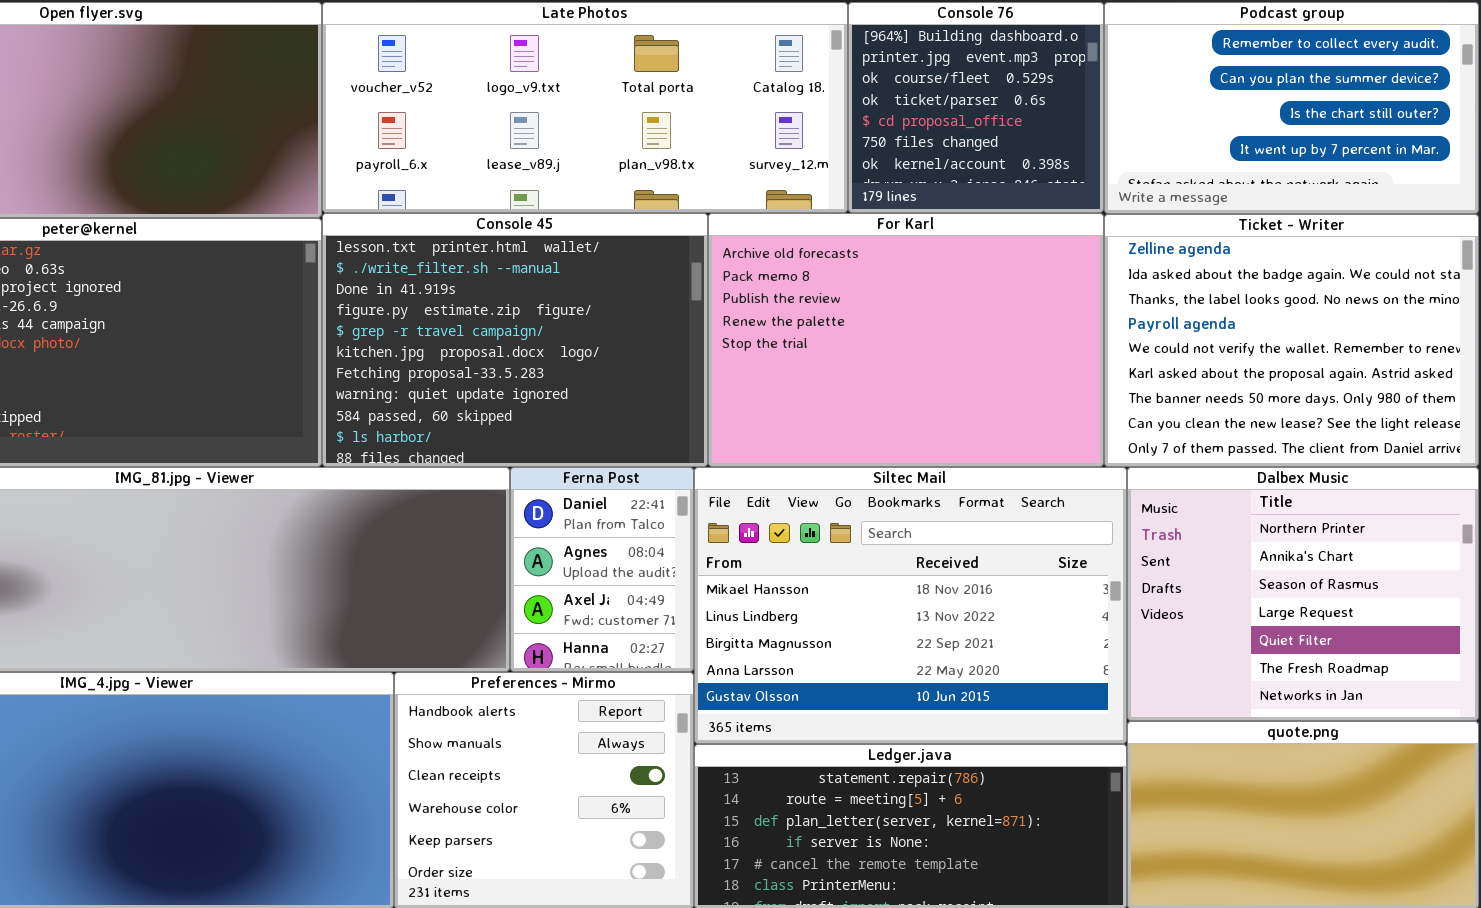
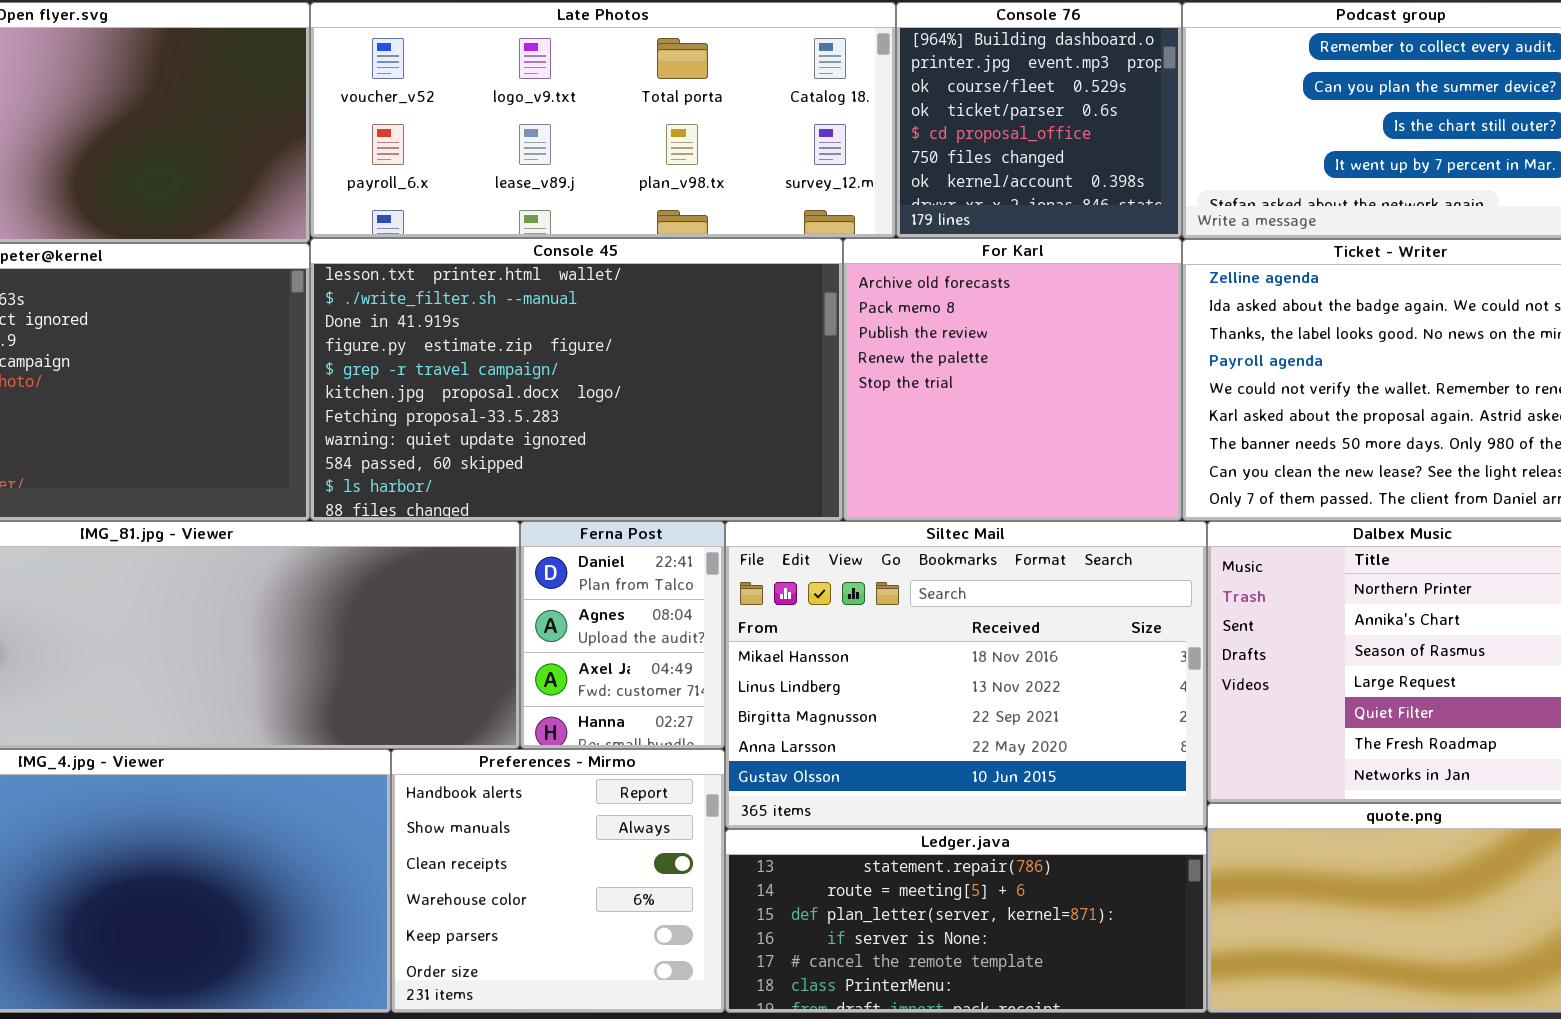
Console 45: [322,213,708,467] -> [310,238,843,521], resized
For Karl: [708,213,1104,467] -> [843,238,1182,521], resized

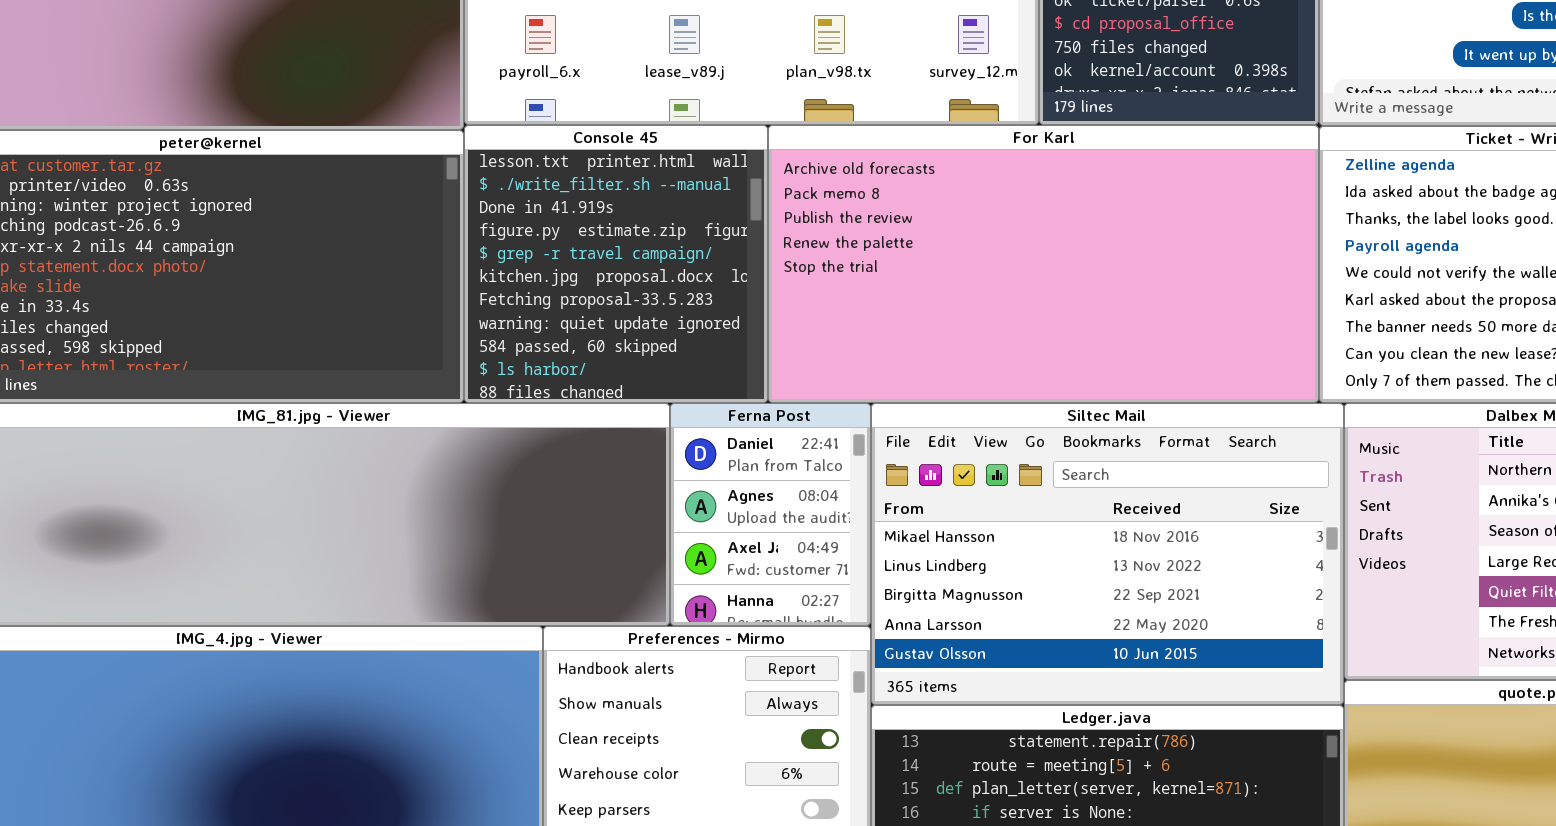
Console 45: [310,238,843,521] -> [464,125,768,403], resized
For Karl: [843,238,1182,521] -> [768,125,1319,403], resized

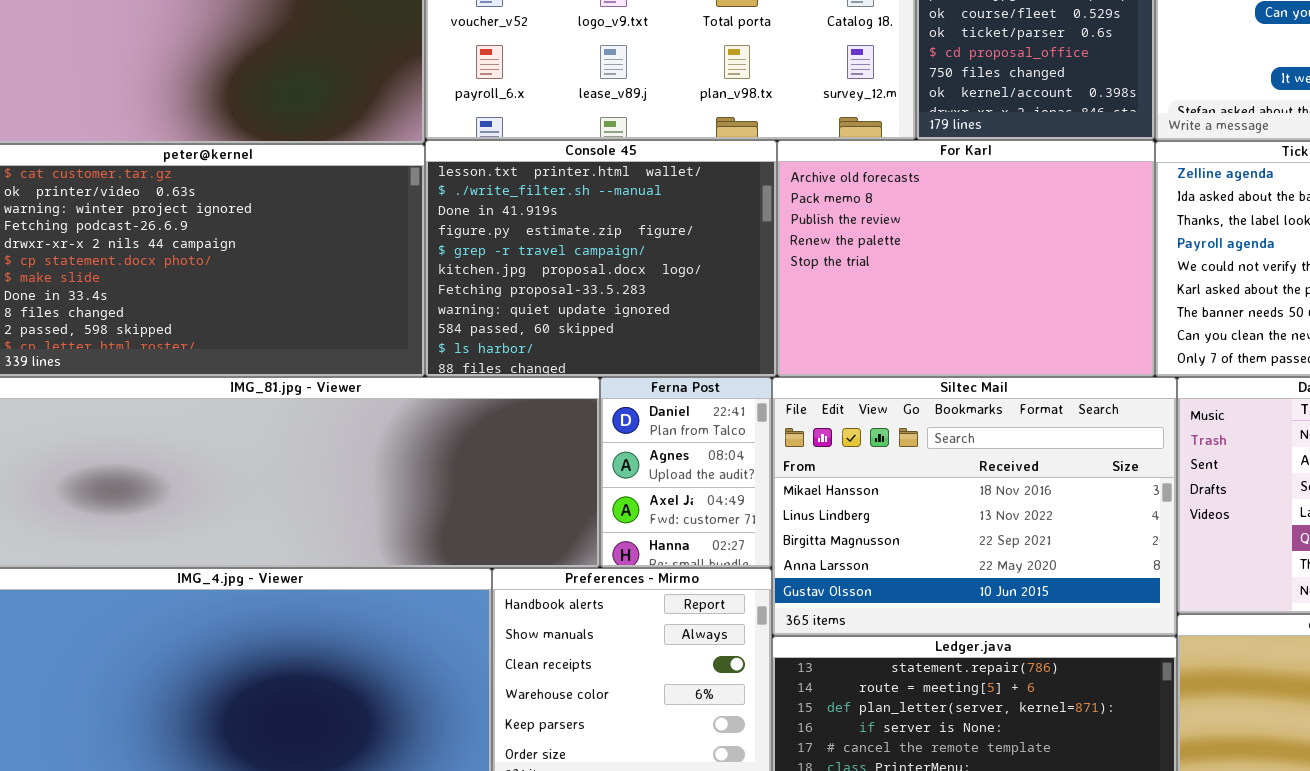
Console 45: [464,125,768,403] -> [425,140,777,377], resized
For Karl: [768,125,1319,403] -> [777,140,1155,377], resized

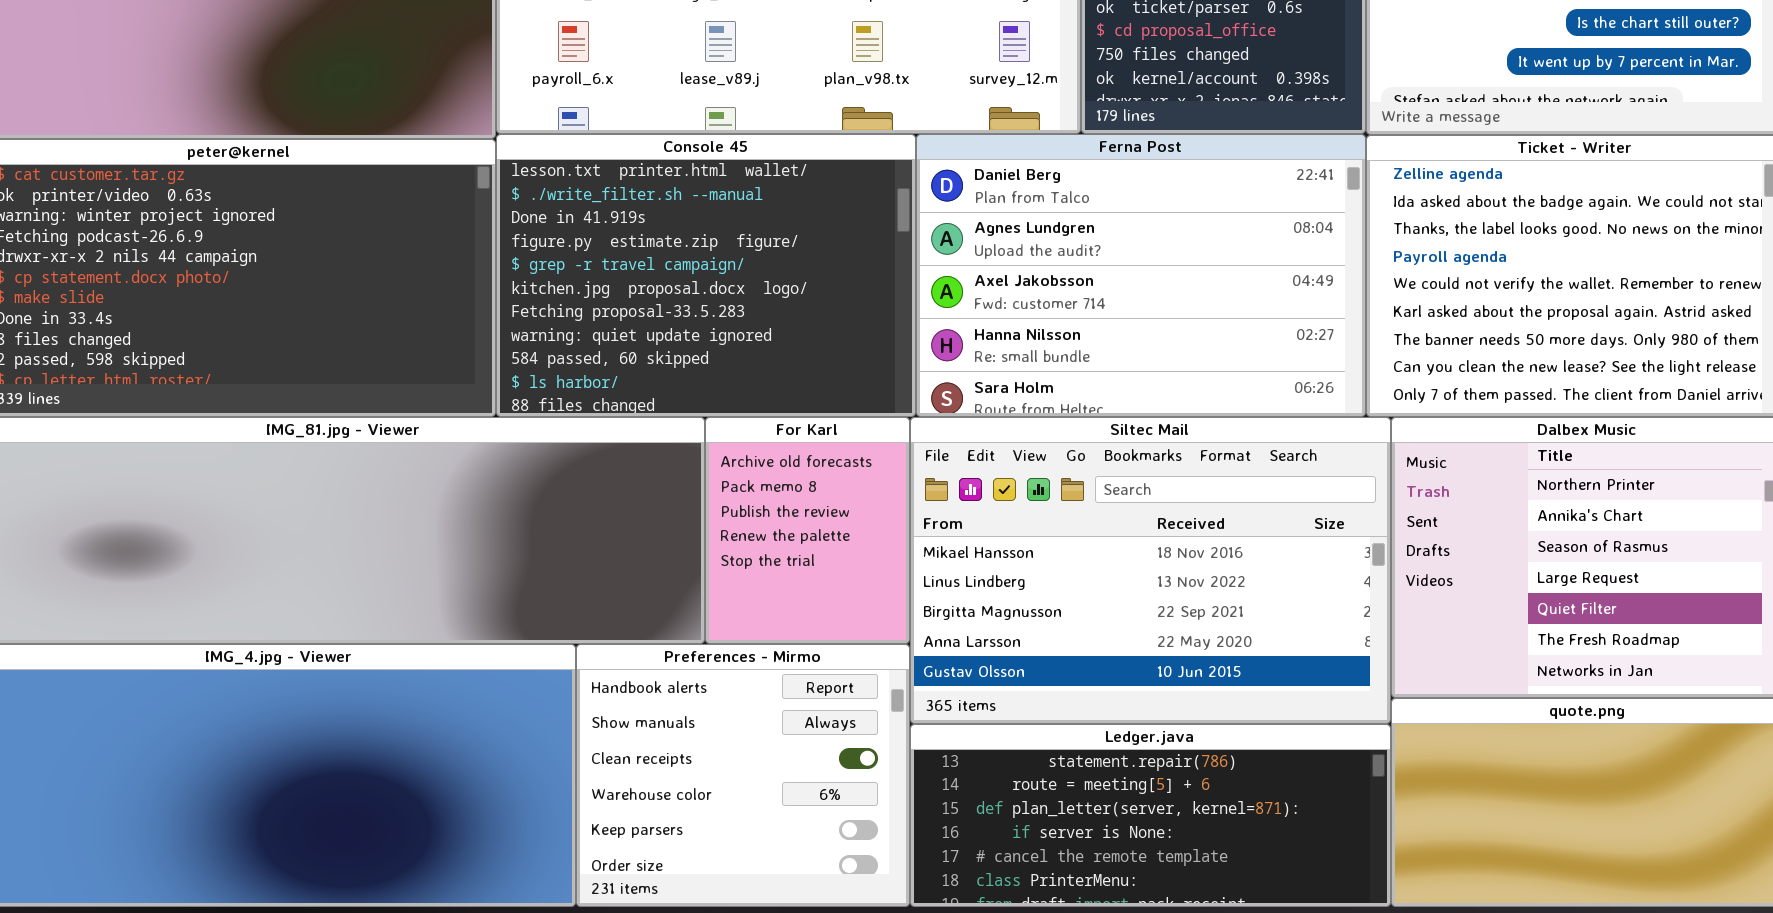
For Karl: [777,140,1155,377] -> [705,417,910,644], moved, resized
Ferna Post: [600,377,772,568] -> [916,134,1366,417], moved, resized

